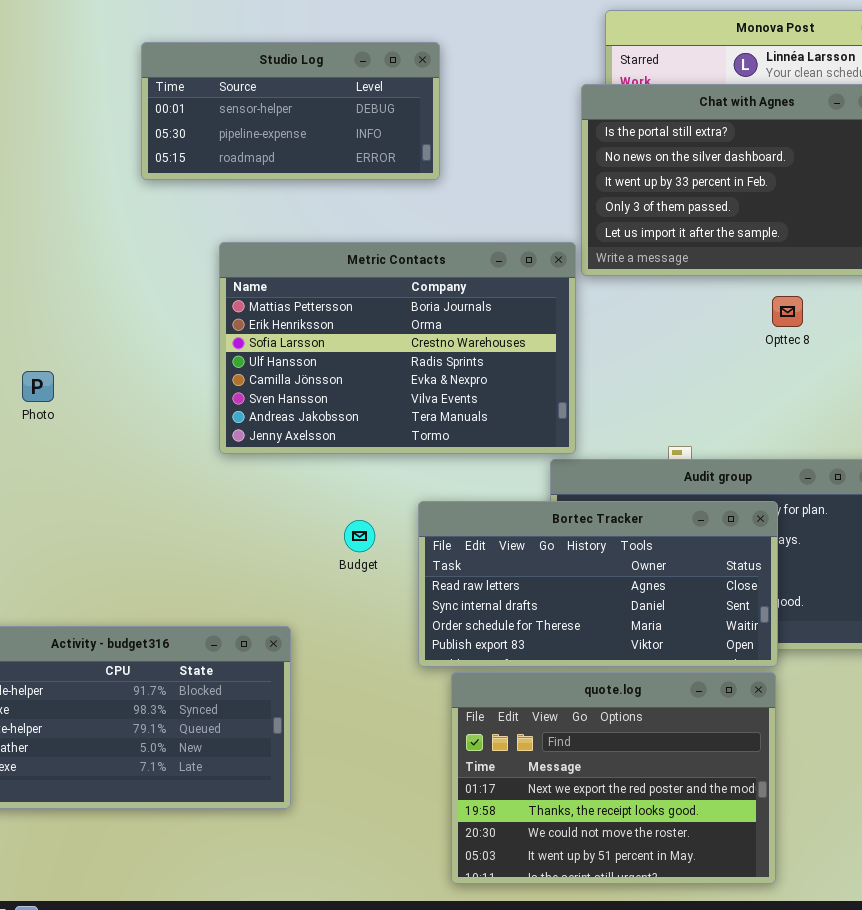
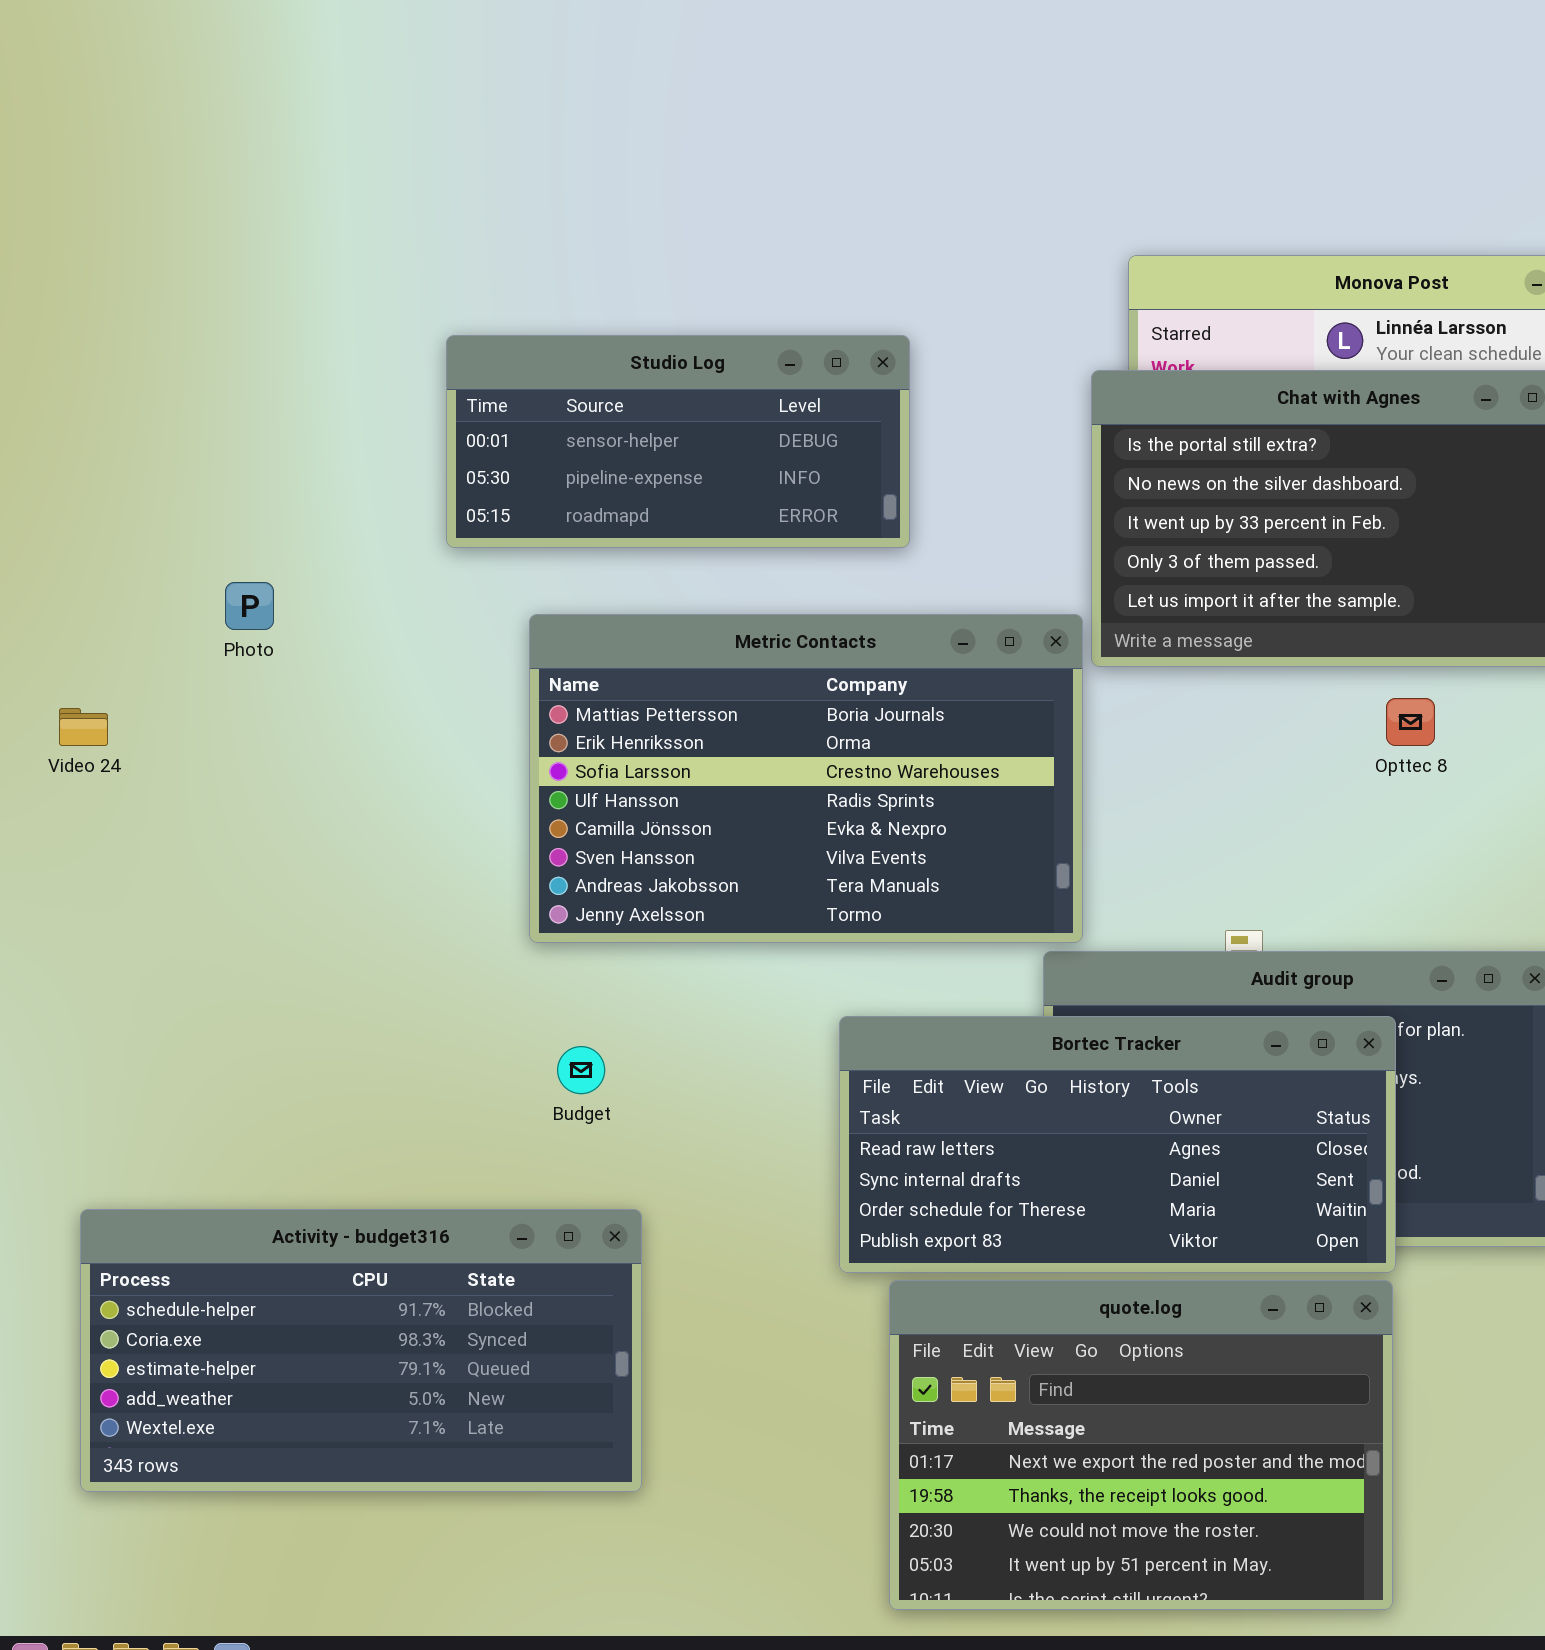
Studio Log: [141,42,440,180] -> [446,335,910,548], moved
Photo: [22,371,54,402] -> [225,582,274,630], moved
Budget: [344,520,375,552] -> [557,1046,605,1094], moved

